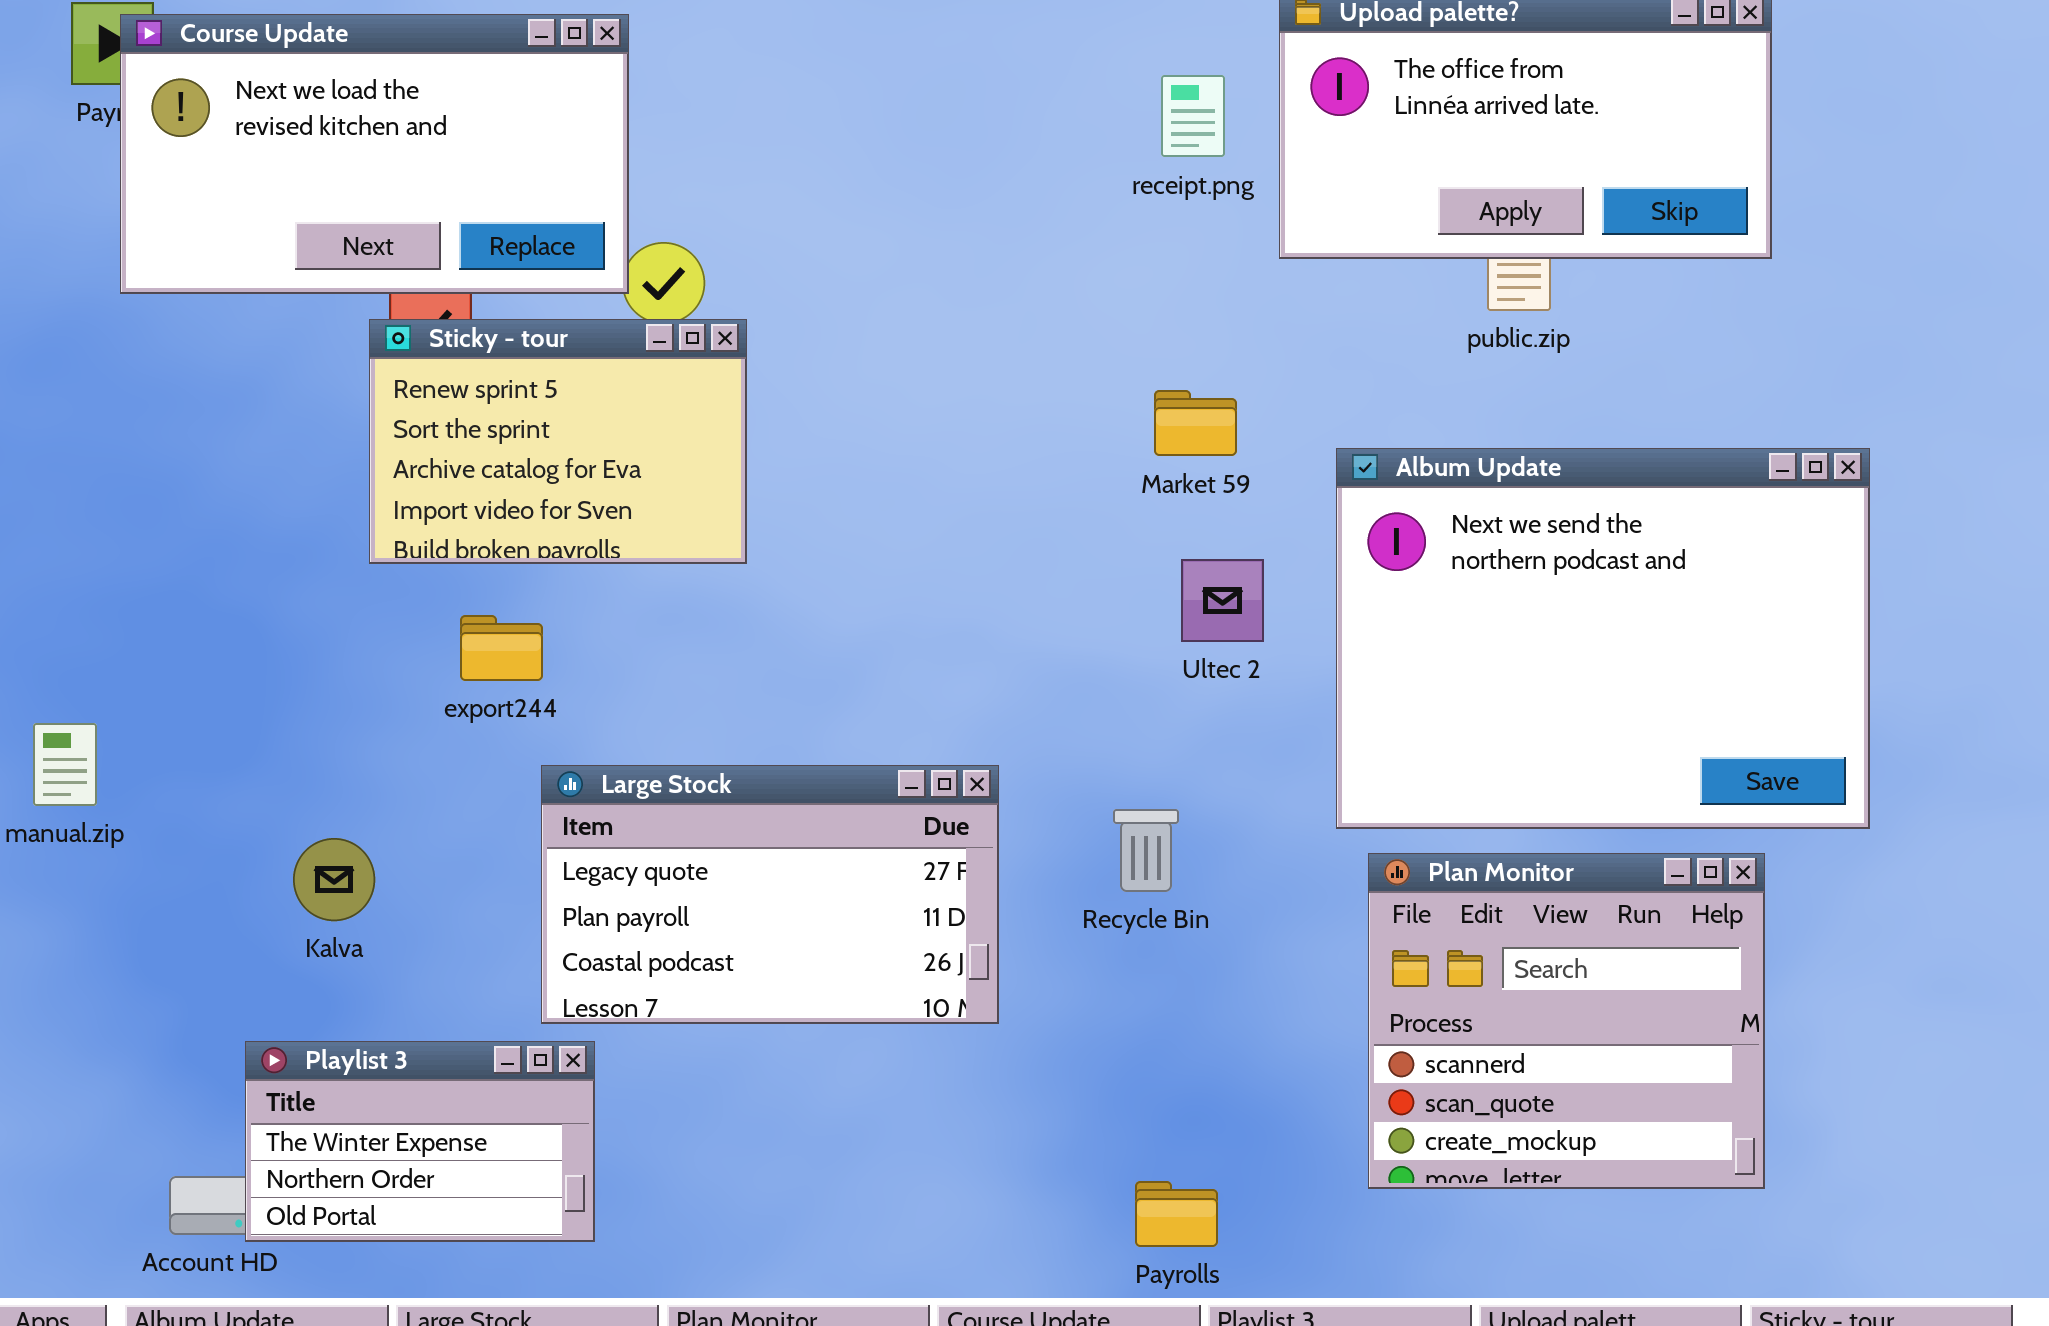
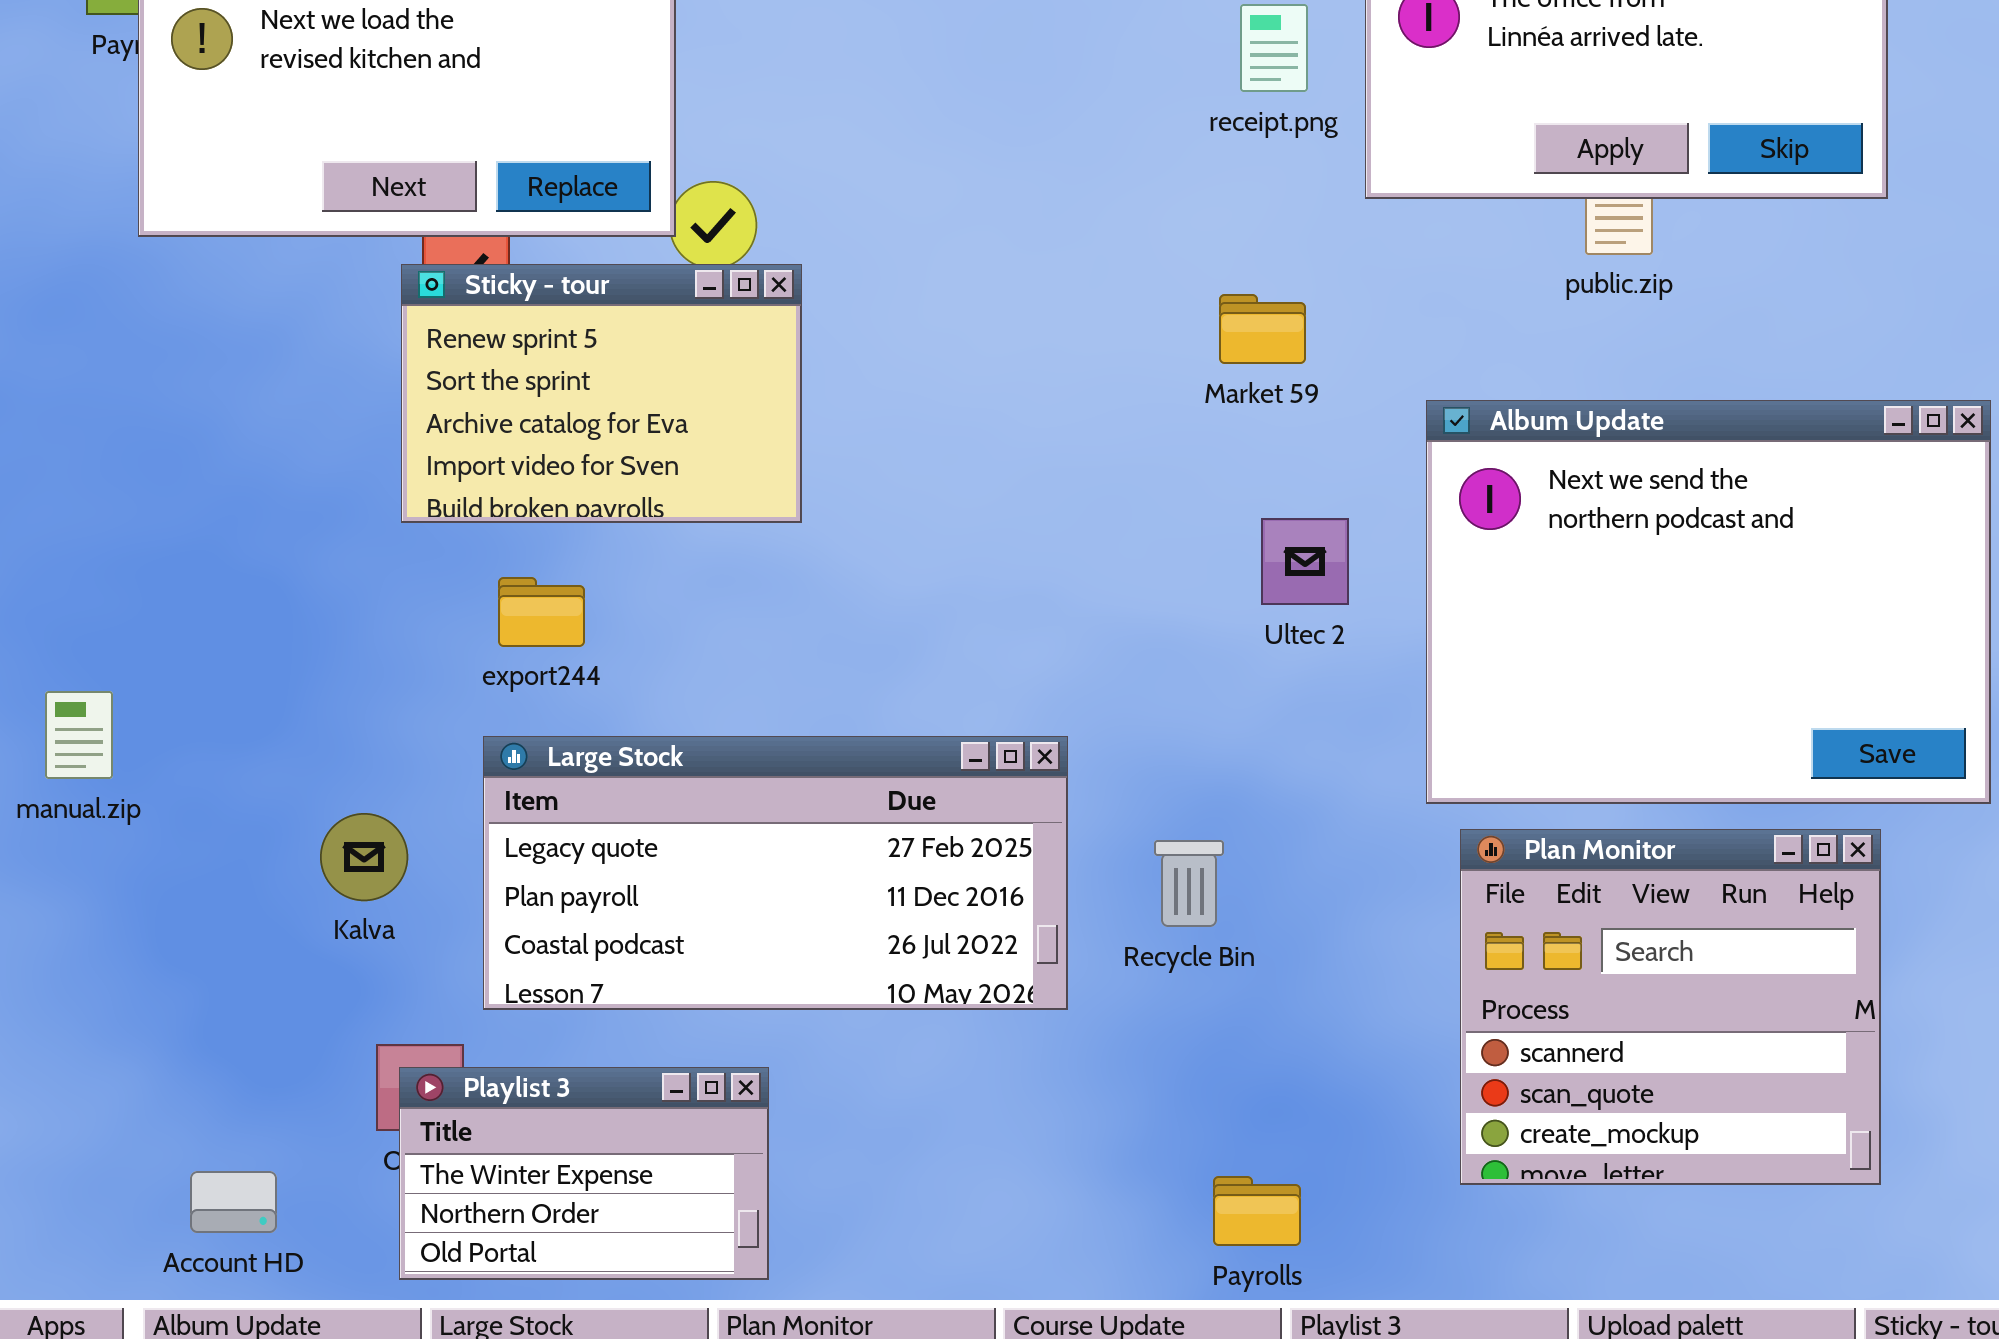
Market 59: [1154,390,1237,456] -> [1219,294,1306,364], moved
Large Stock: [541,765,999,1024] -> [483,736,1068,1010], resized
Recycle Bin: [1113,809,1179,892] -> [1154,840,1224,927], moved
Playlist 3: [245,1041,595,1242] -> [399,1067,769,1280], moved

